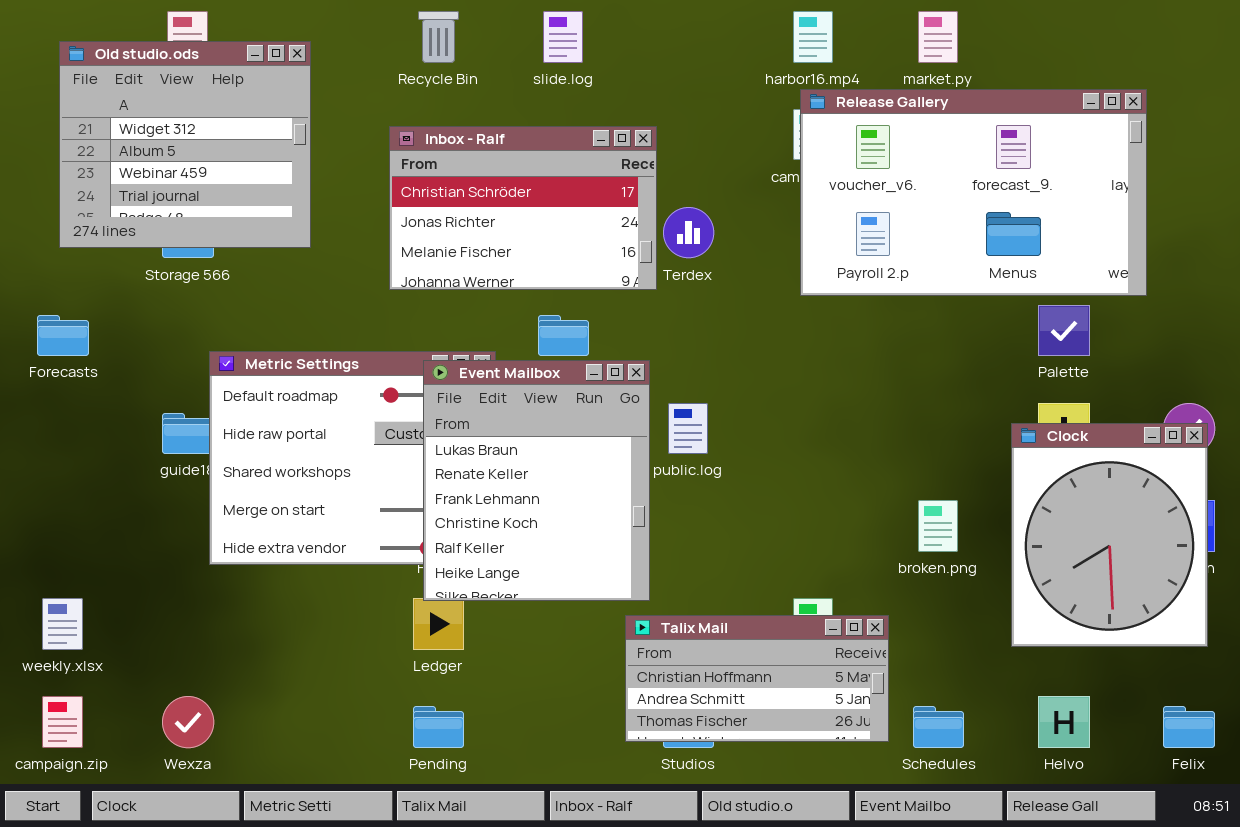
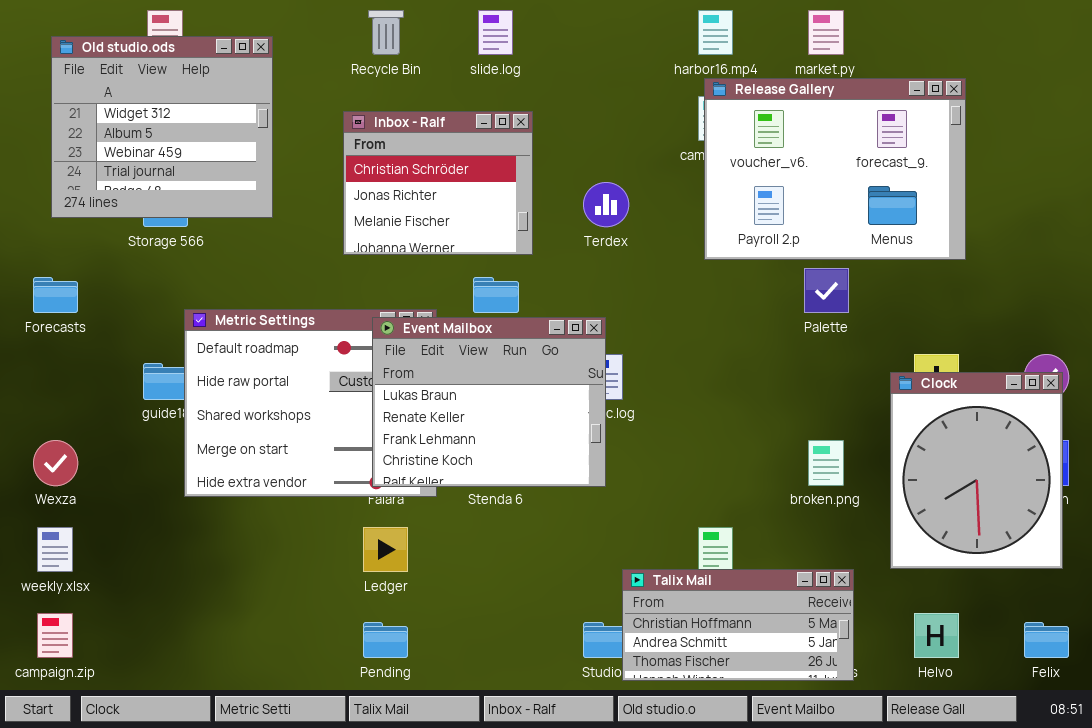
Release Gallery: [800,89,1147,296] -> [704,78,966,260], resized
Inbox - Ralf: [389,126,657,290] -> [343,111,533,255], resized
Palette: [1038,305,1090,356] -> [804,268,849,313], moved
Event Mailbox: [423,360,650,601] -> [372,317,606,487], resized
Talix Mail: [625,615,889,742] -> [622,569,854,681], moved
Wexza: [162,696,214,748] -> [33,440,78,486], moved

